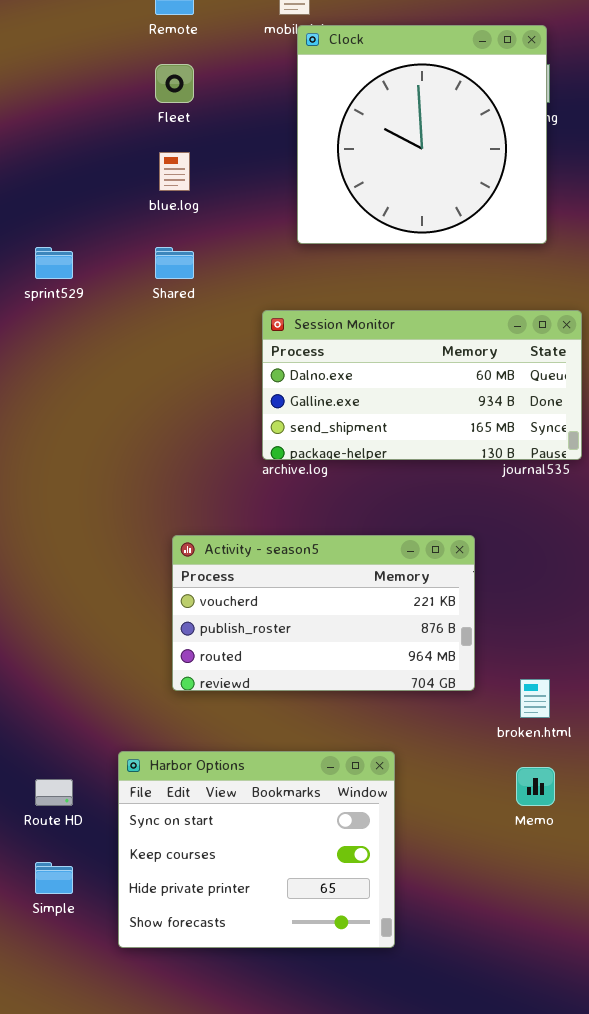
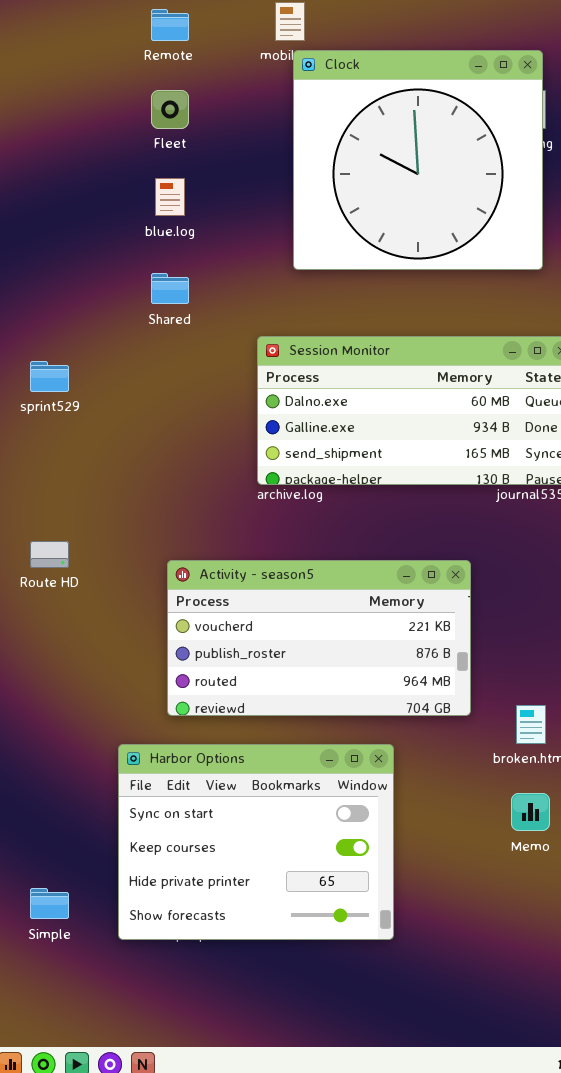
sprint529: [35,247,73,279] -> [30,361,69,392], moved
Harbor Options: [118,751,395,948] -> [118,744,394,940], moved
Route HD: [35,779,73,806] -> [30,541,69,568], moved

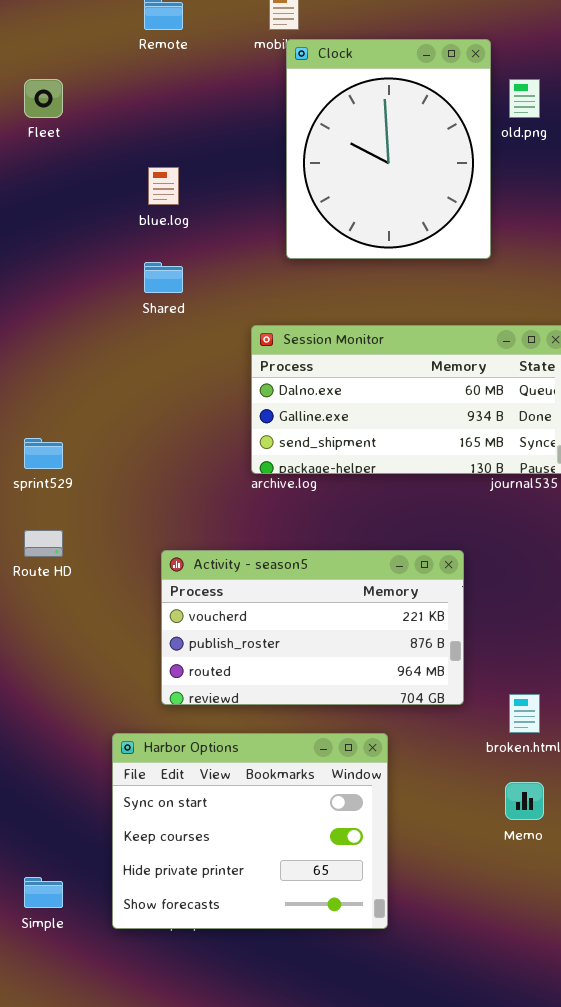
Clock: [293,50,543,270] -> [286,39,491,259], resized
Fleet: [151,90,189,129] -> [24,79,63,118], moved
sprint529: [30,361,69,392] -> [24,438,63,469], moved

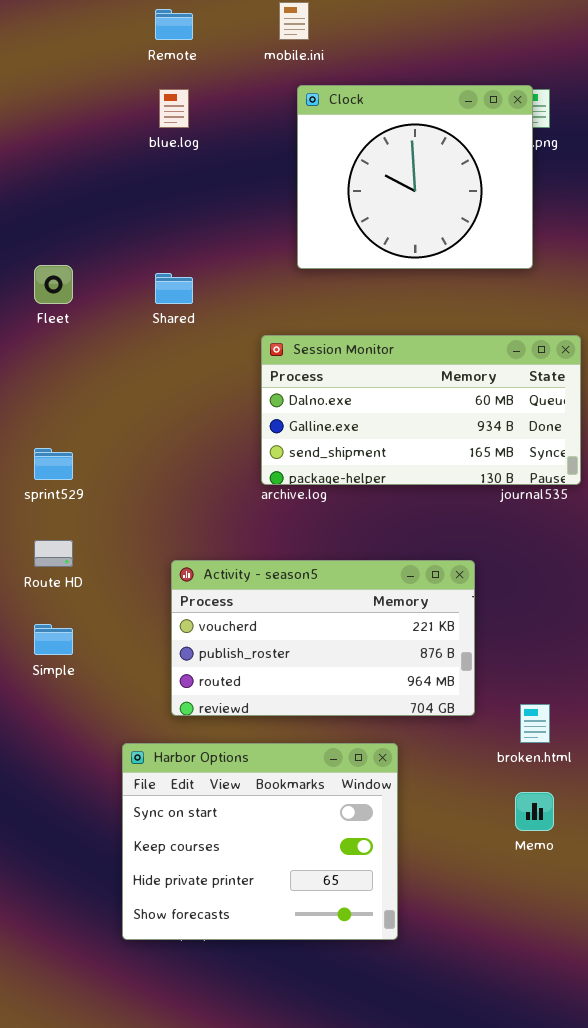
Clock: [286,39,491,259] -> [297,85,533,269], resized
Fleet: [24,79,63,118] -> [34,265,73,304], moved
blue.log: [148,167,179,205] -> [159,89,189,128], moved
Simple: [24,877,63,908] -> [34,624,73,655], moved

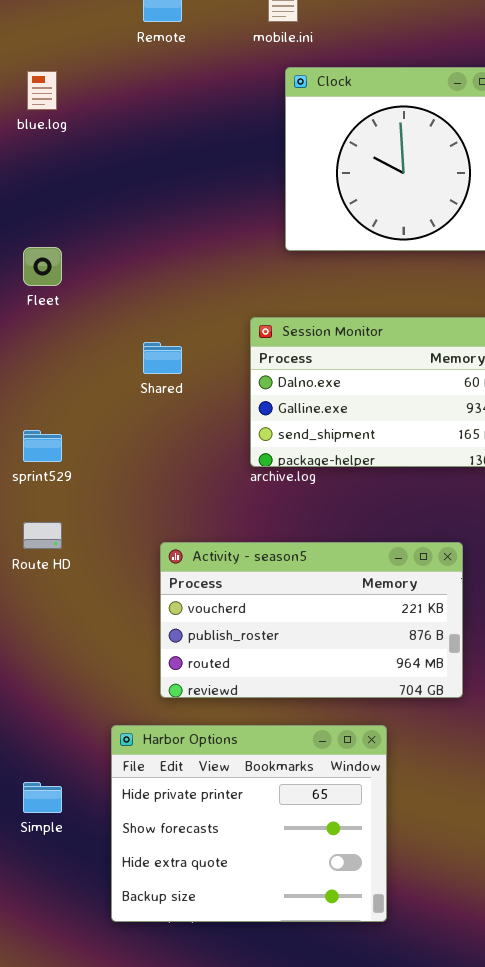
blue.log: [159,89,189,128] -> [27,71,57,110], moved
Shared: [155,273,193,304] -> [143,342,182,374], moved
Simple: [34,624,73,655] -> [23,782,62,813], moved
Harbor Options: [122,743,398,940] -> [111,725,387,922], scrolled down 2 rows

